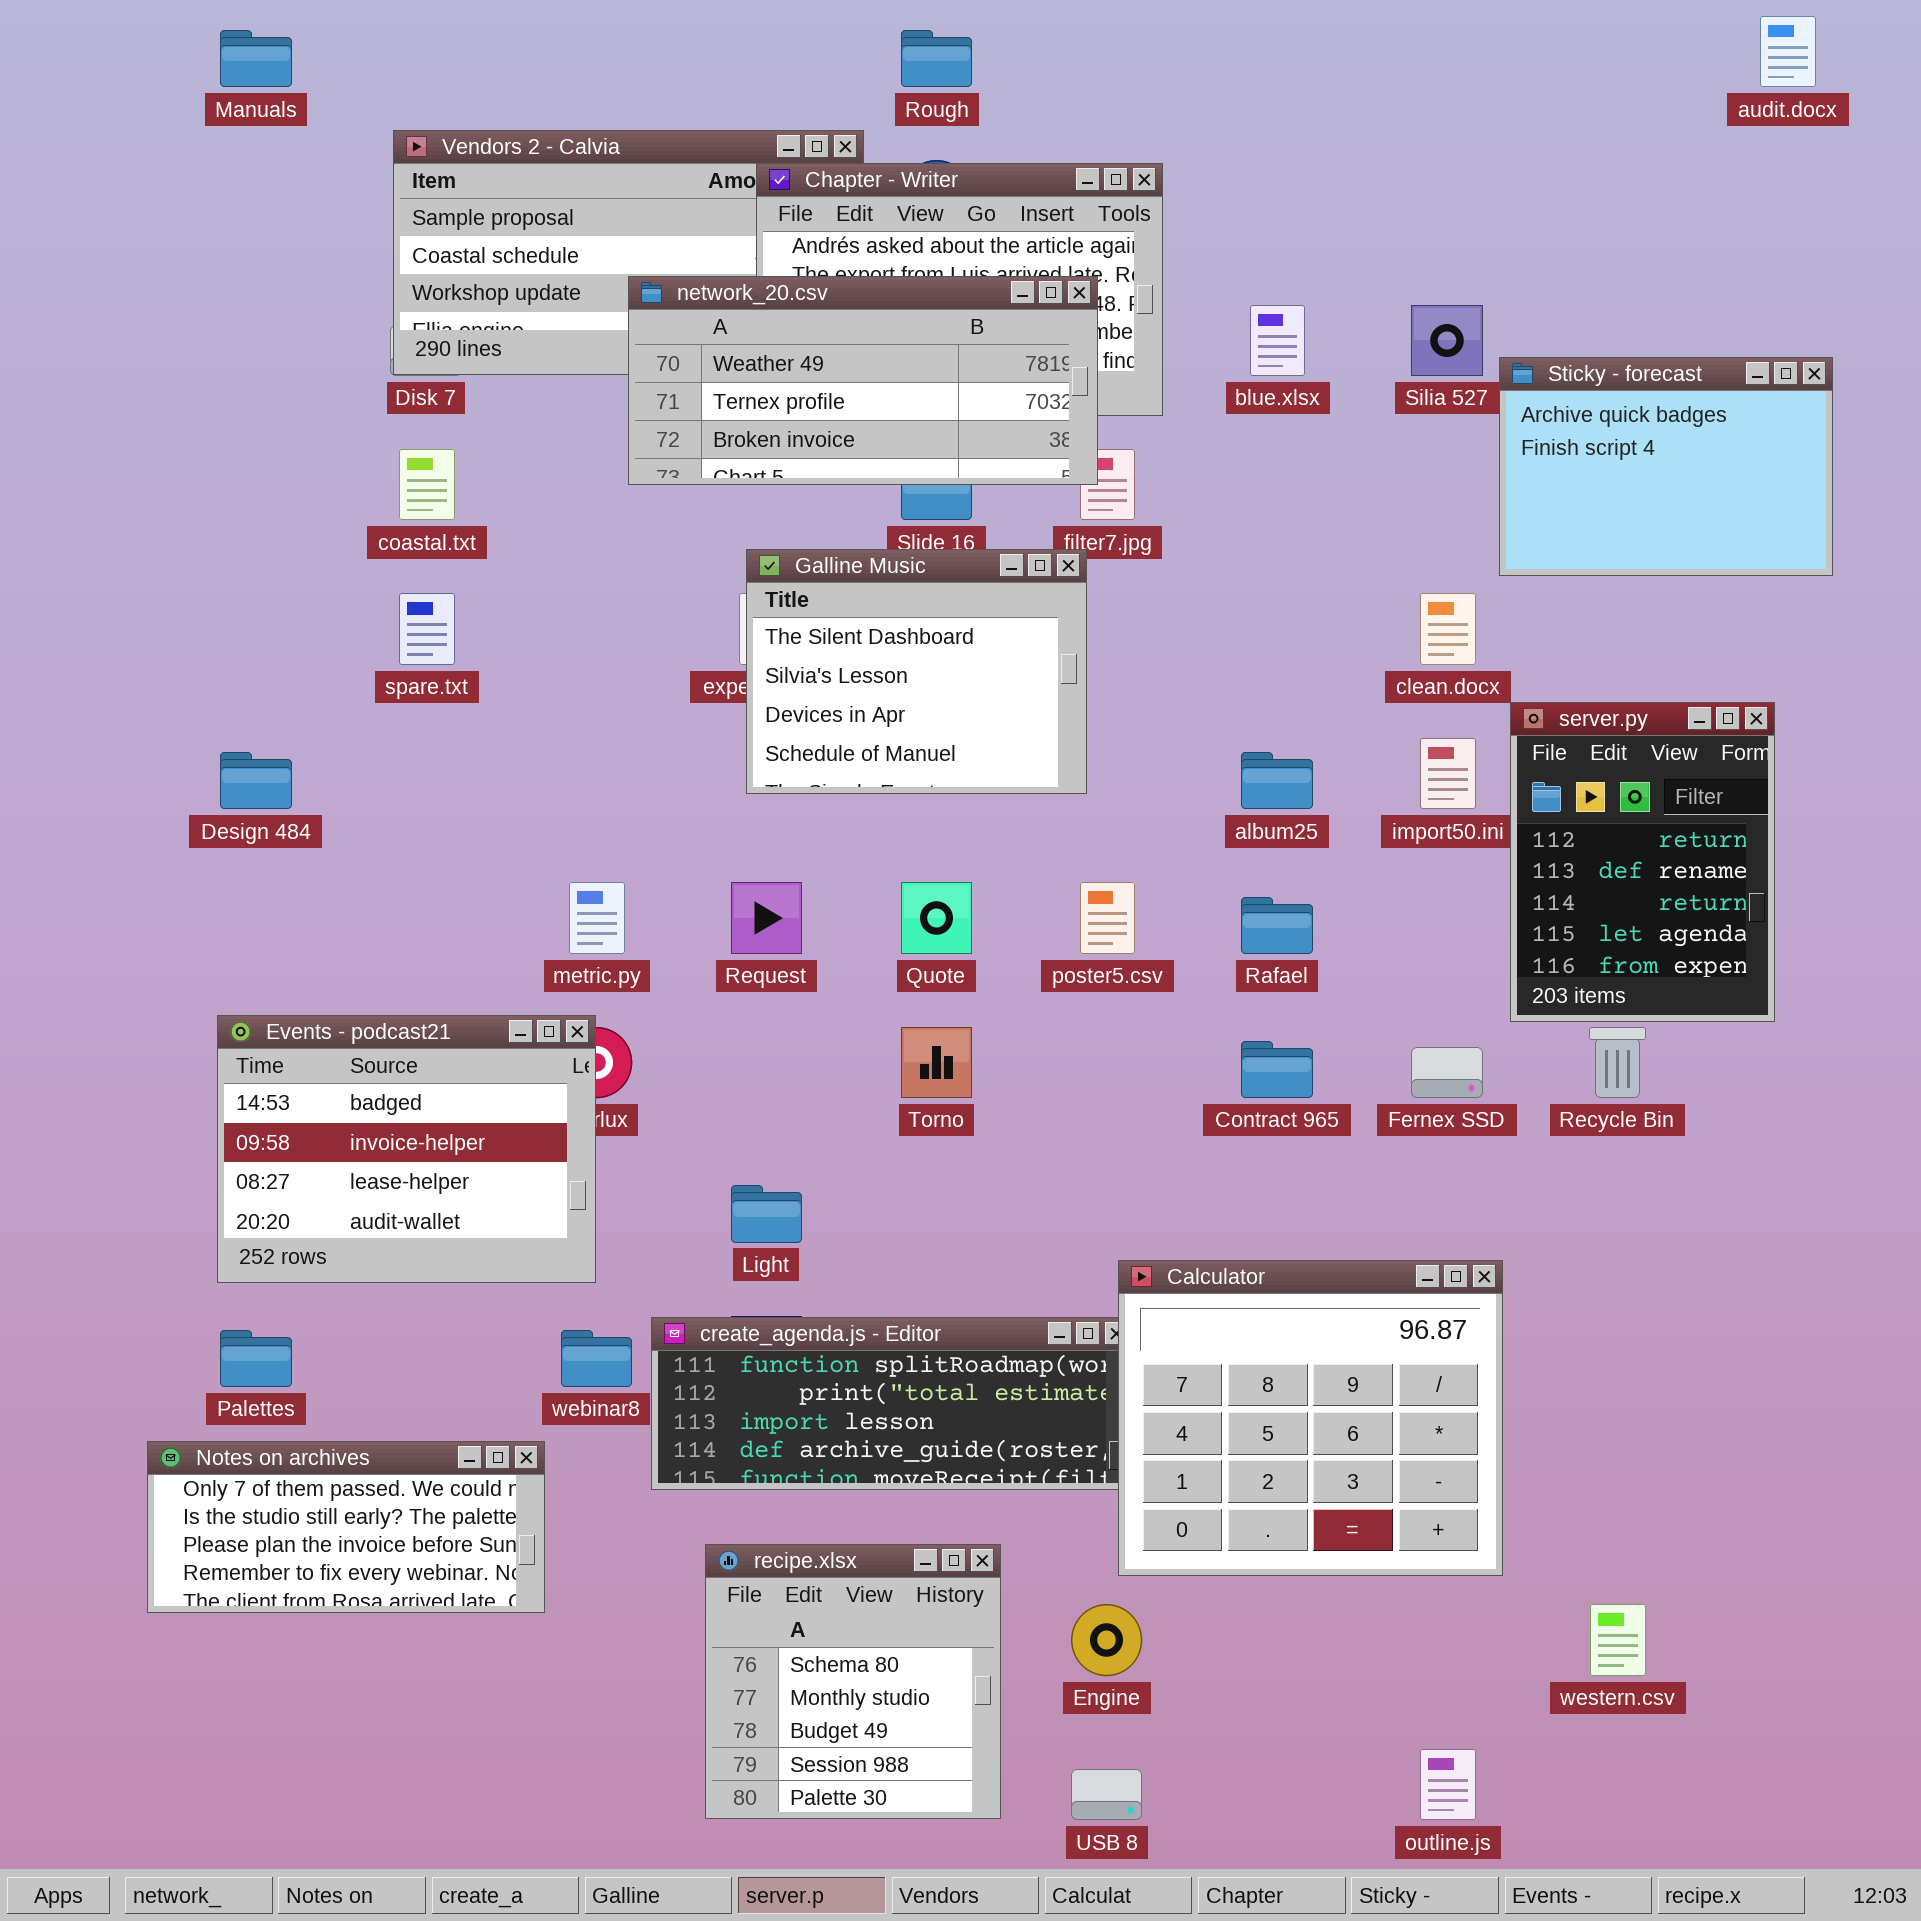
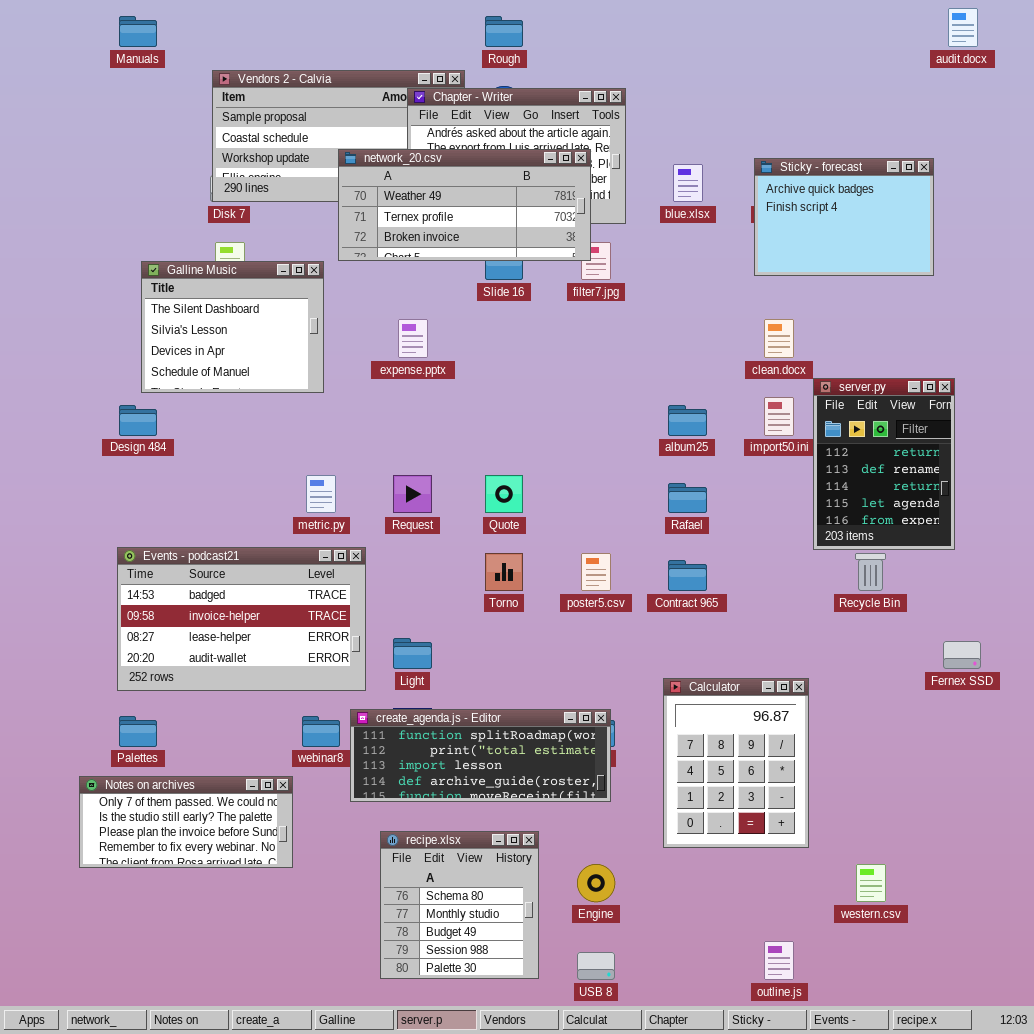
Sticky - forecast: [1499,357,1833,576] -> [754,158,934,276], moved
Galline Music: [746,549,1087,794] -> [141,261,324,393], moved
poster5.csv: [1080,882,1135,954] -> [581,553,611,591], moved
Events - podcast21: [217,1015,596,1283] -> [117,547,366,691], resized
Fernex SSD: [1411,1047,1483,1098] -> [943,641,981,669], moved
Calculator: [1118,1260,1503,1576] -> [663,678,809,848], resized

